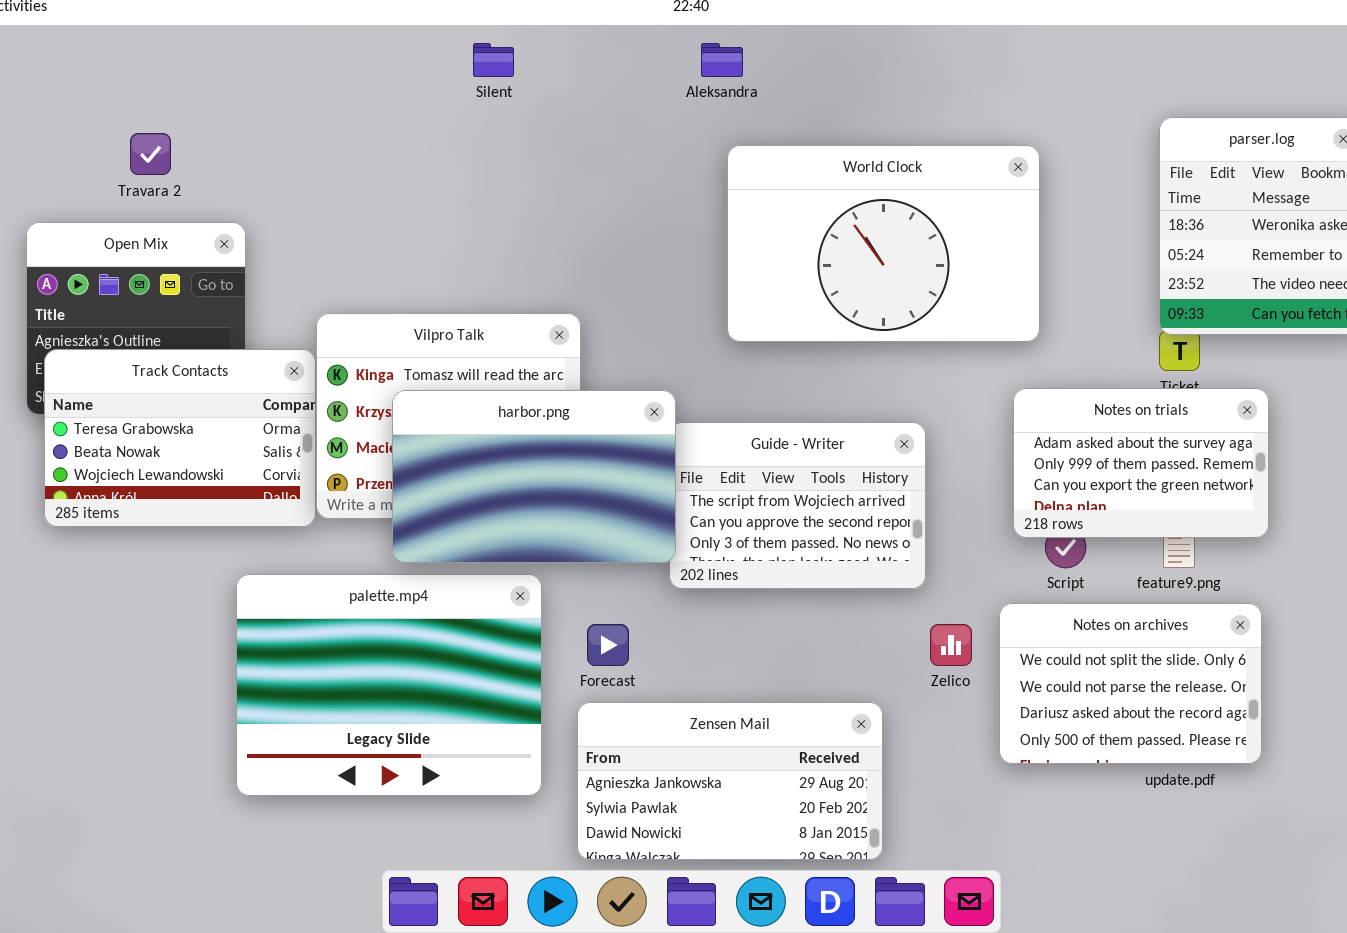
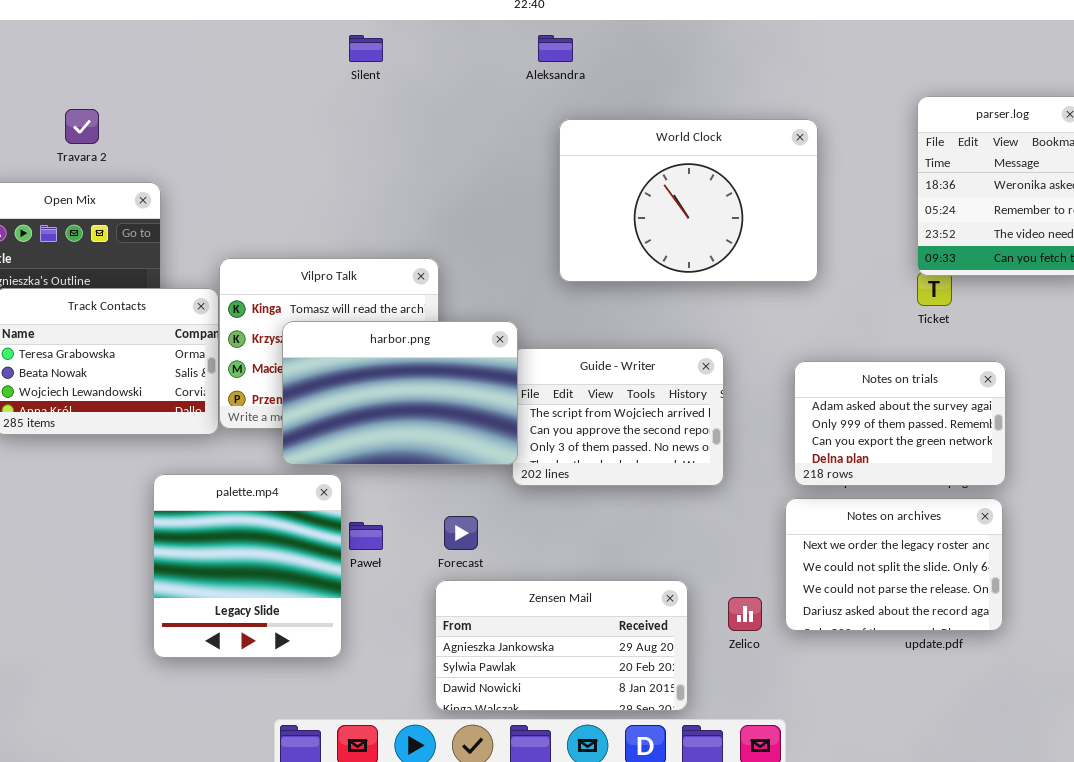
Notes on trials: [1013,388,1269,538] -> [794,361,1006,486], moved
palette.mp4: [236,574,542,796] -> [153,474,342,658], resized
Notes on archives: [999,603,1262,764] -> [785,498,1003,631], scrolled up 1 row
Zelico: [930,624,972,666] -> [728,597,762,631], moved

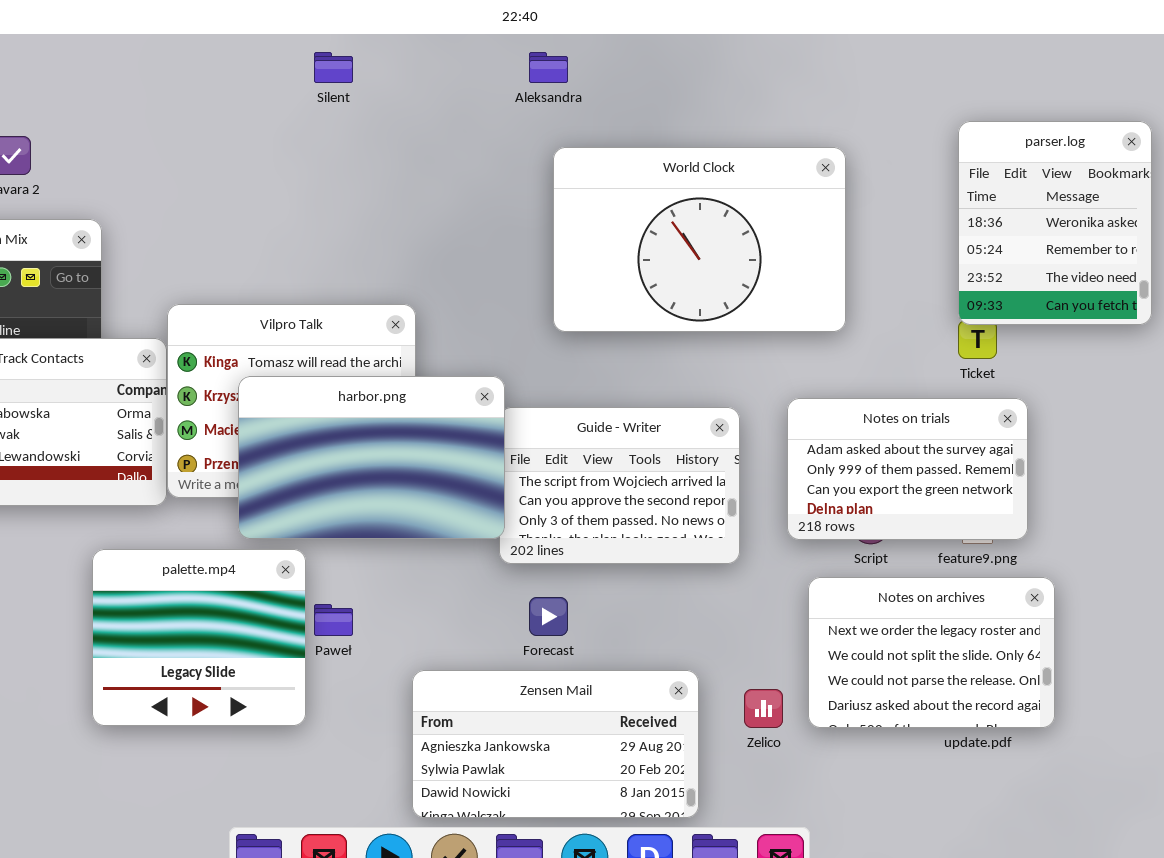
Notes on trials: [794,361,1006,486] -> [787,398,1028,540], moved
palette.mp4: [153,474,342,658] -> [92,549,306,726], resized
Forecast: [444,516,478,550] -> [529,597,568,636], moved

